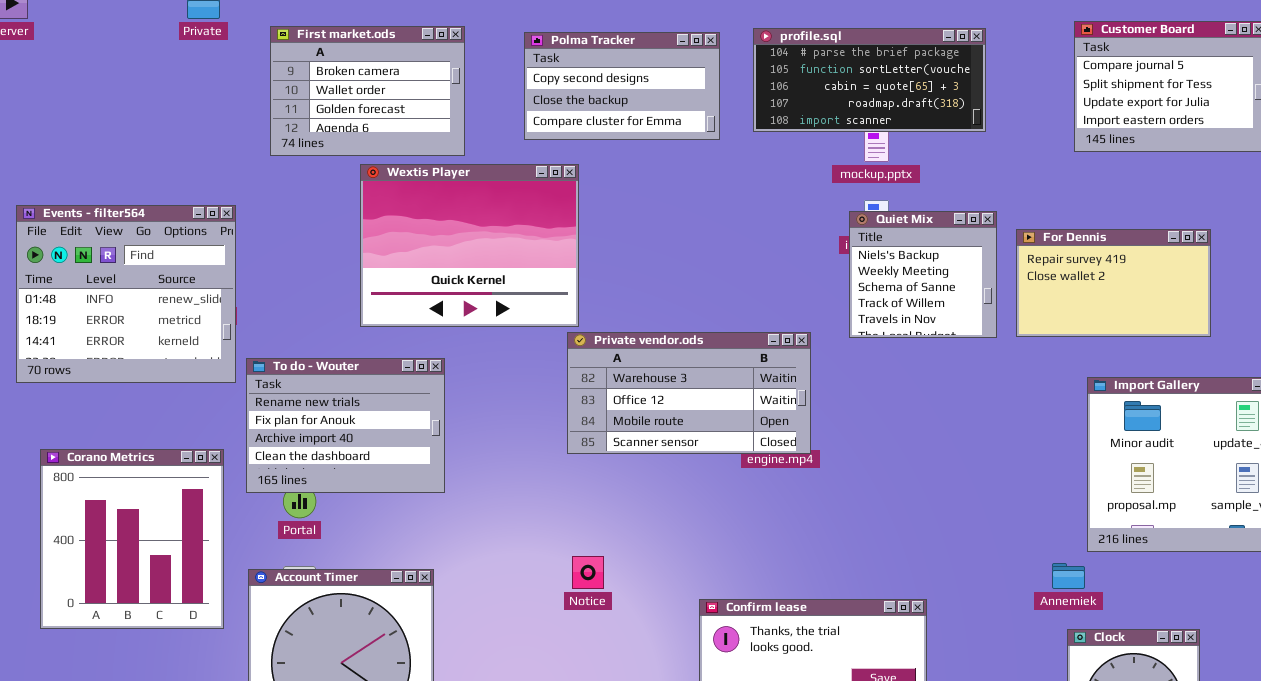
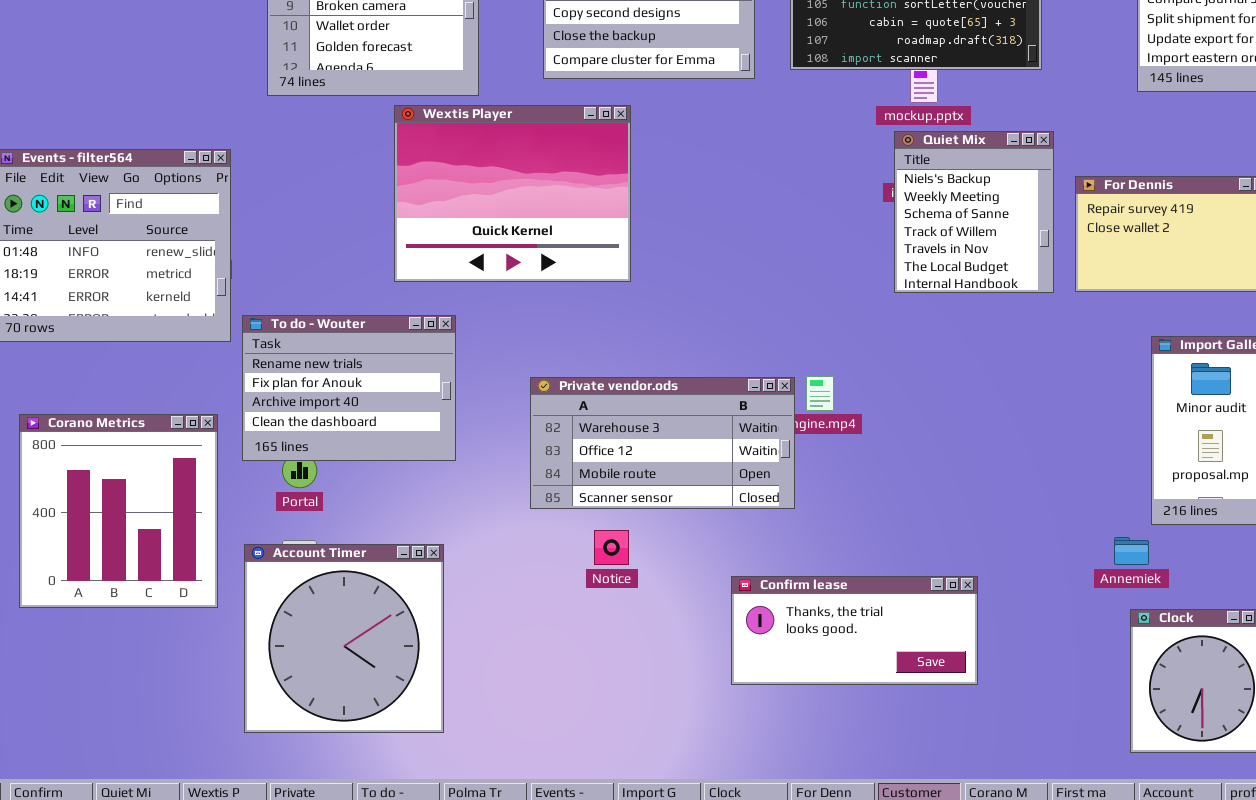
Wextis Player: [360,164,579,327] -> [394,105,631,282], moved
Quiet Mix: [849,211,997,338] -> [894,131,1054,293], resized
Private vendor.ods: [567,332,811,454] -> [530,377,795,509], moved

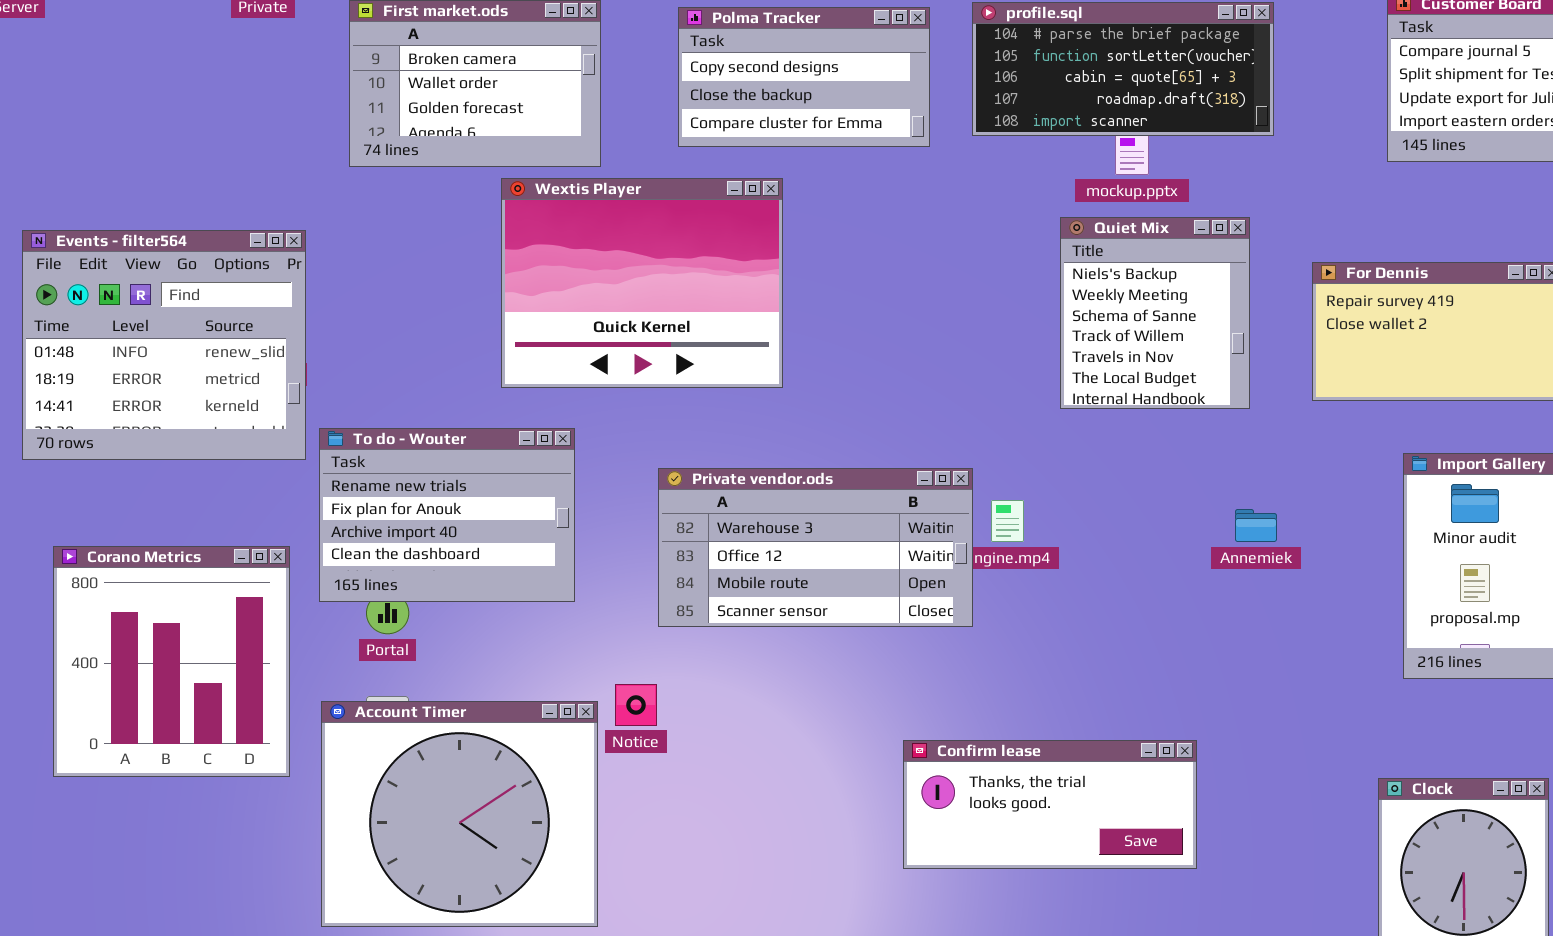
Quiet Mix: [894,131,1054,293] -> [1060,217,1250,409], moved
Private vendor.ods: [530,377,795,509] -> [658,468,973,627], moved
Notice: [594,530,629,565] -> [615,684,657,726], moved
Annemiek: [1114,537,1149,565] -> [1235,509,1277,542], moved
Account Timer: [244,544,444,733] -> [321,701,598,927], resized

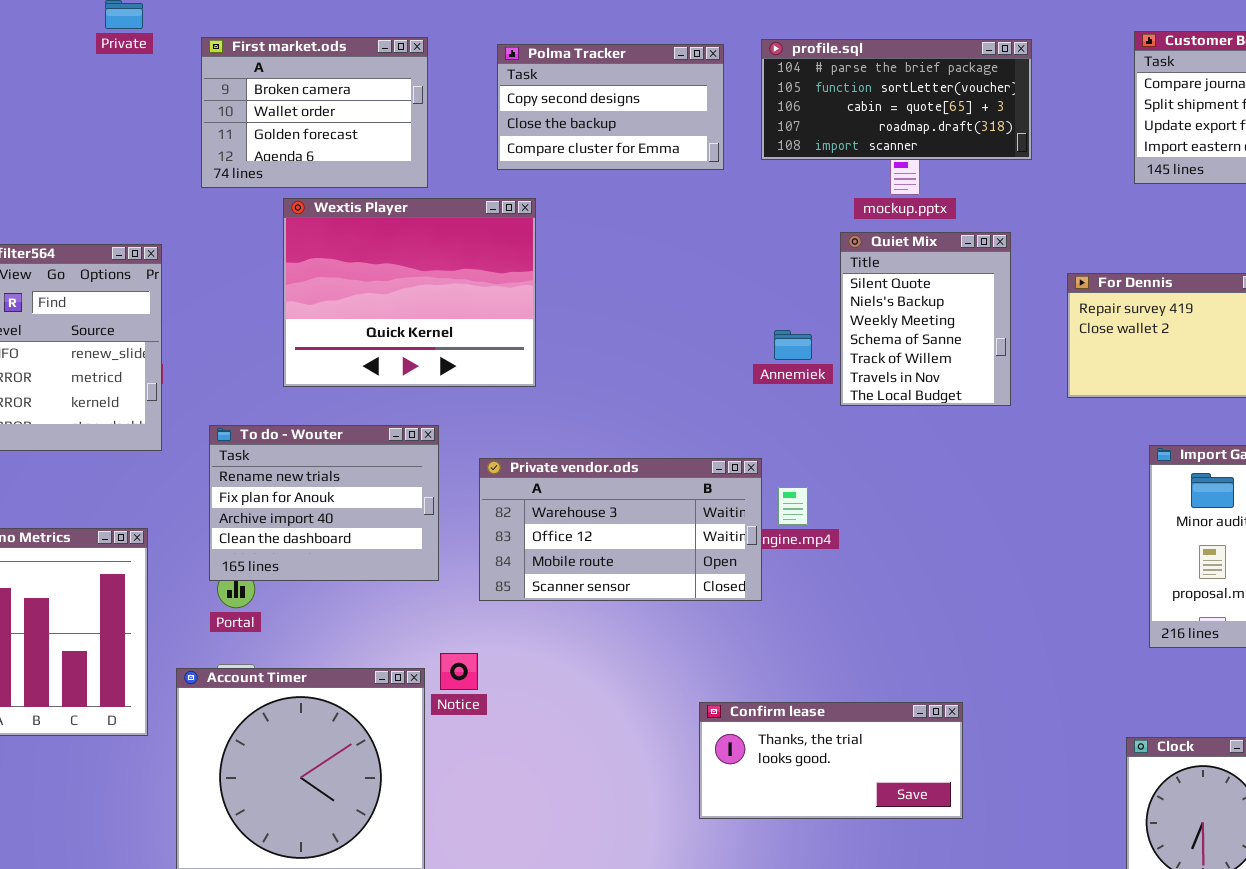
Wextis Player: [501,178,783,388] -> [283,198,536,387], moved
Quiet Mix: [1060,217,1250,409] -> [840,232,1011,406], scrolled up 1 row
To do - Wouter: [319,428,575,602] -> [209,425,439,581], moved
Annemiek: [1235,509,1277,542] -> [774,330,812,360], moved

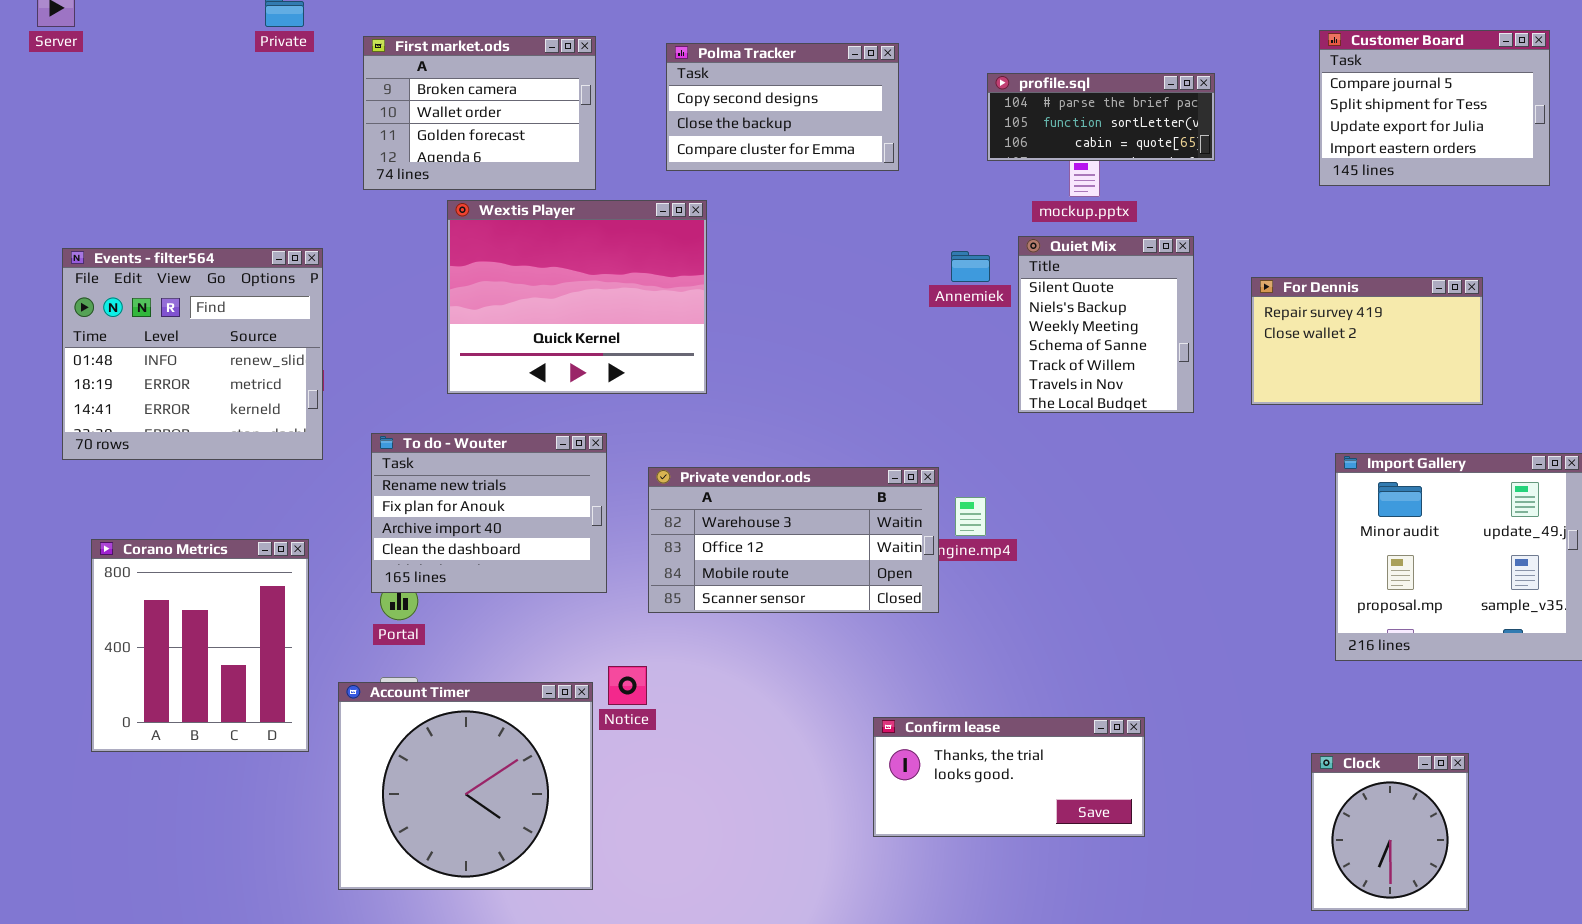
profile.sql: [761,39,1032,160] -> [987,73,1215,161], resized
Annemiek: [774,330,812,360] -> [951,251,990,282], moved

